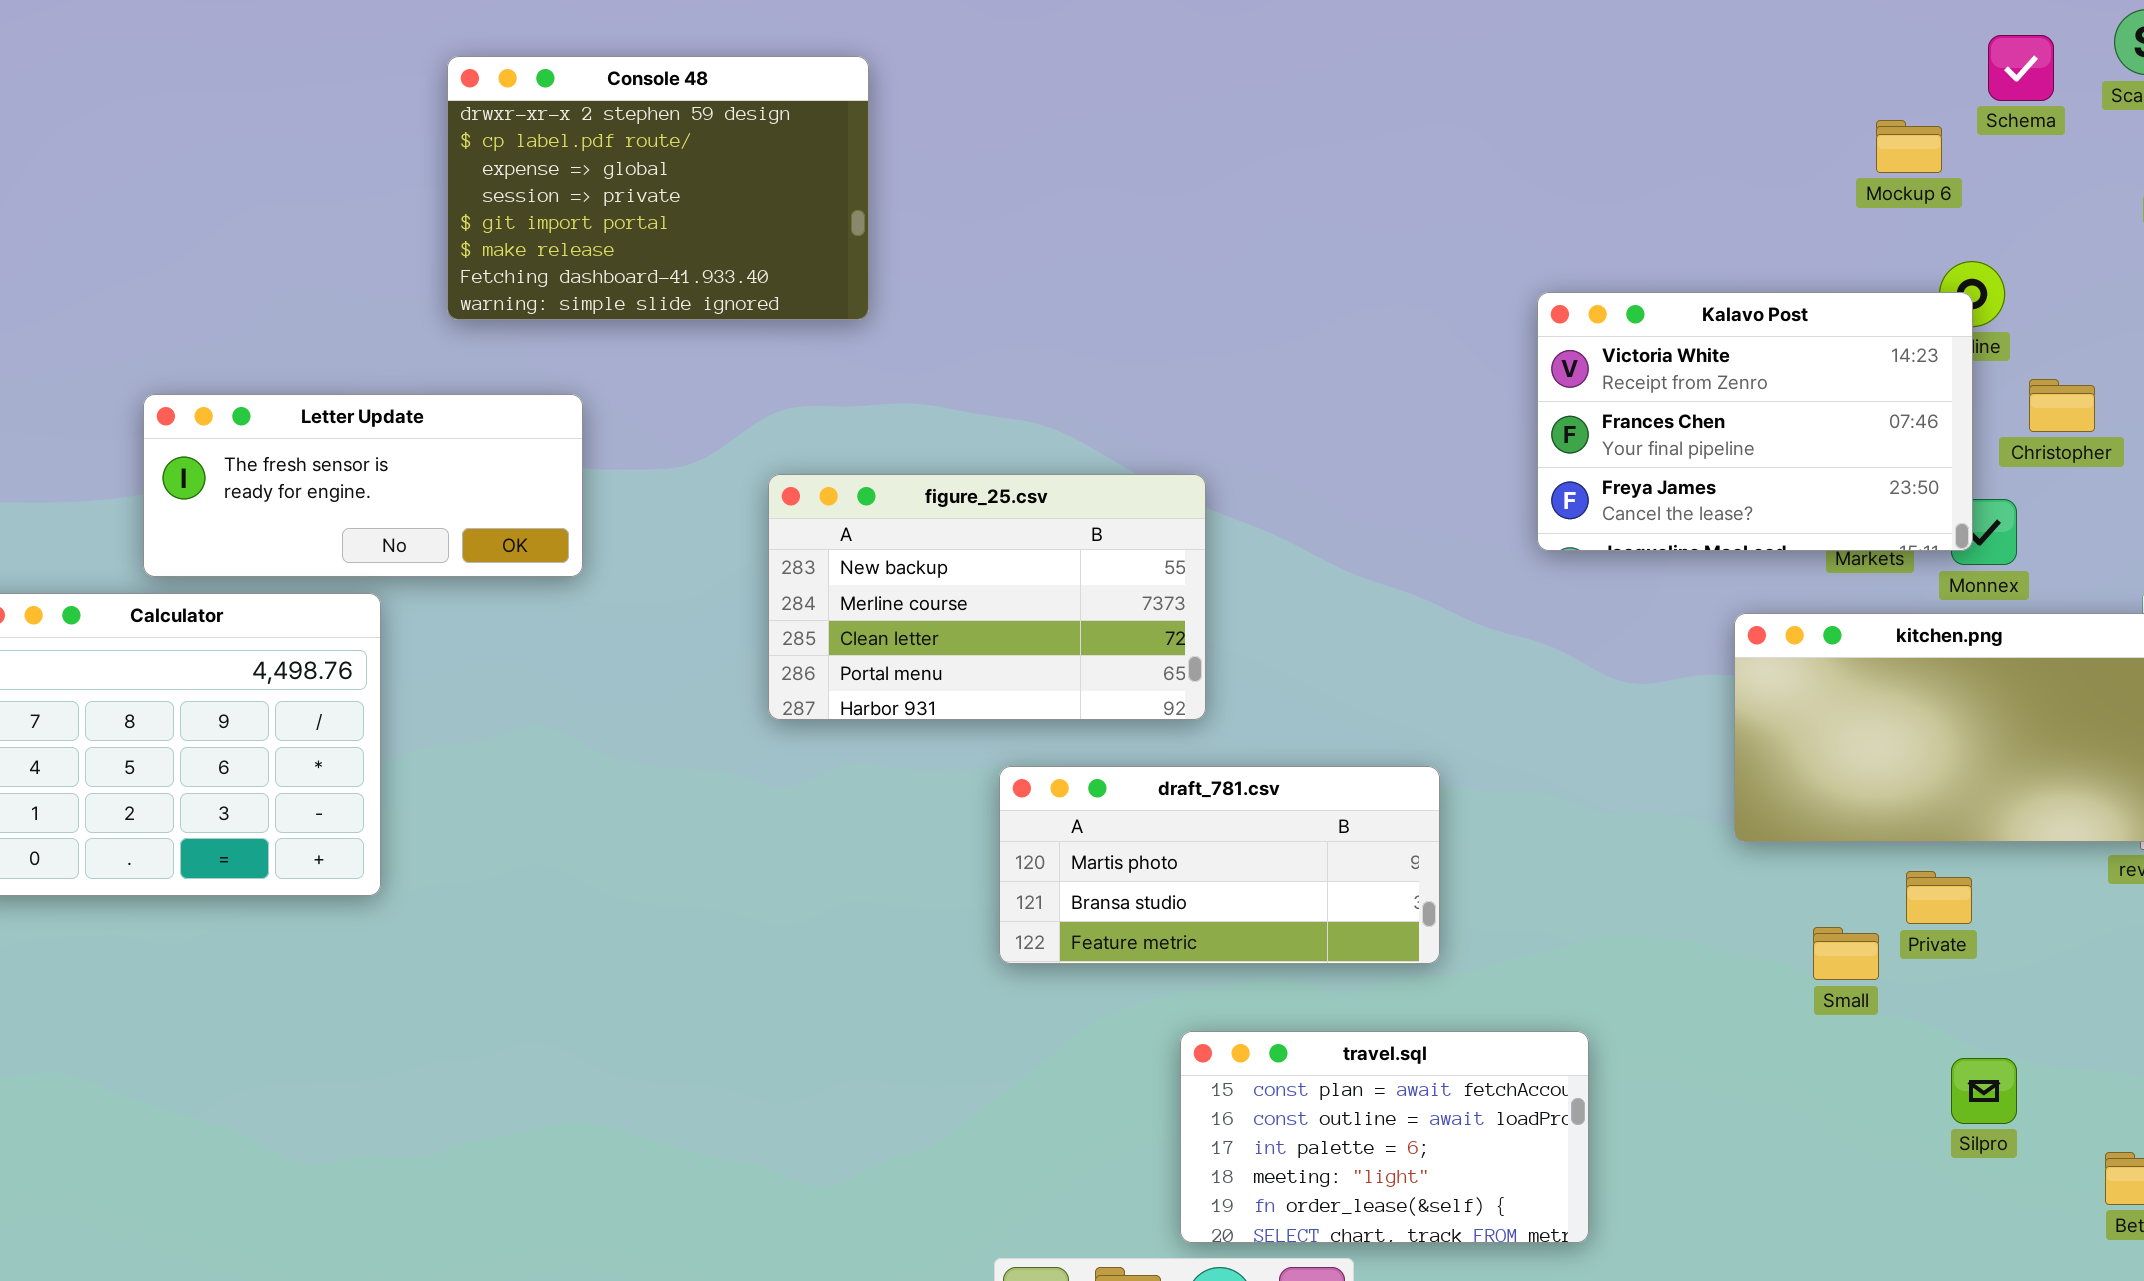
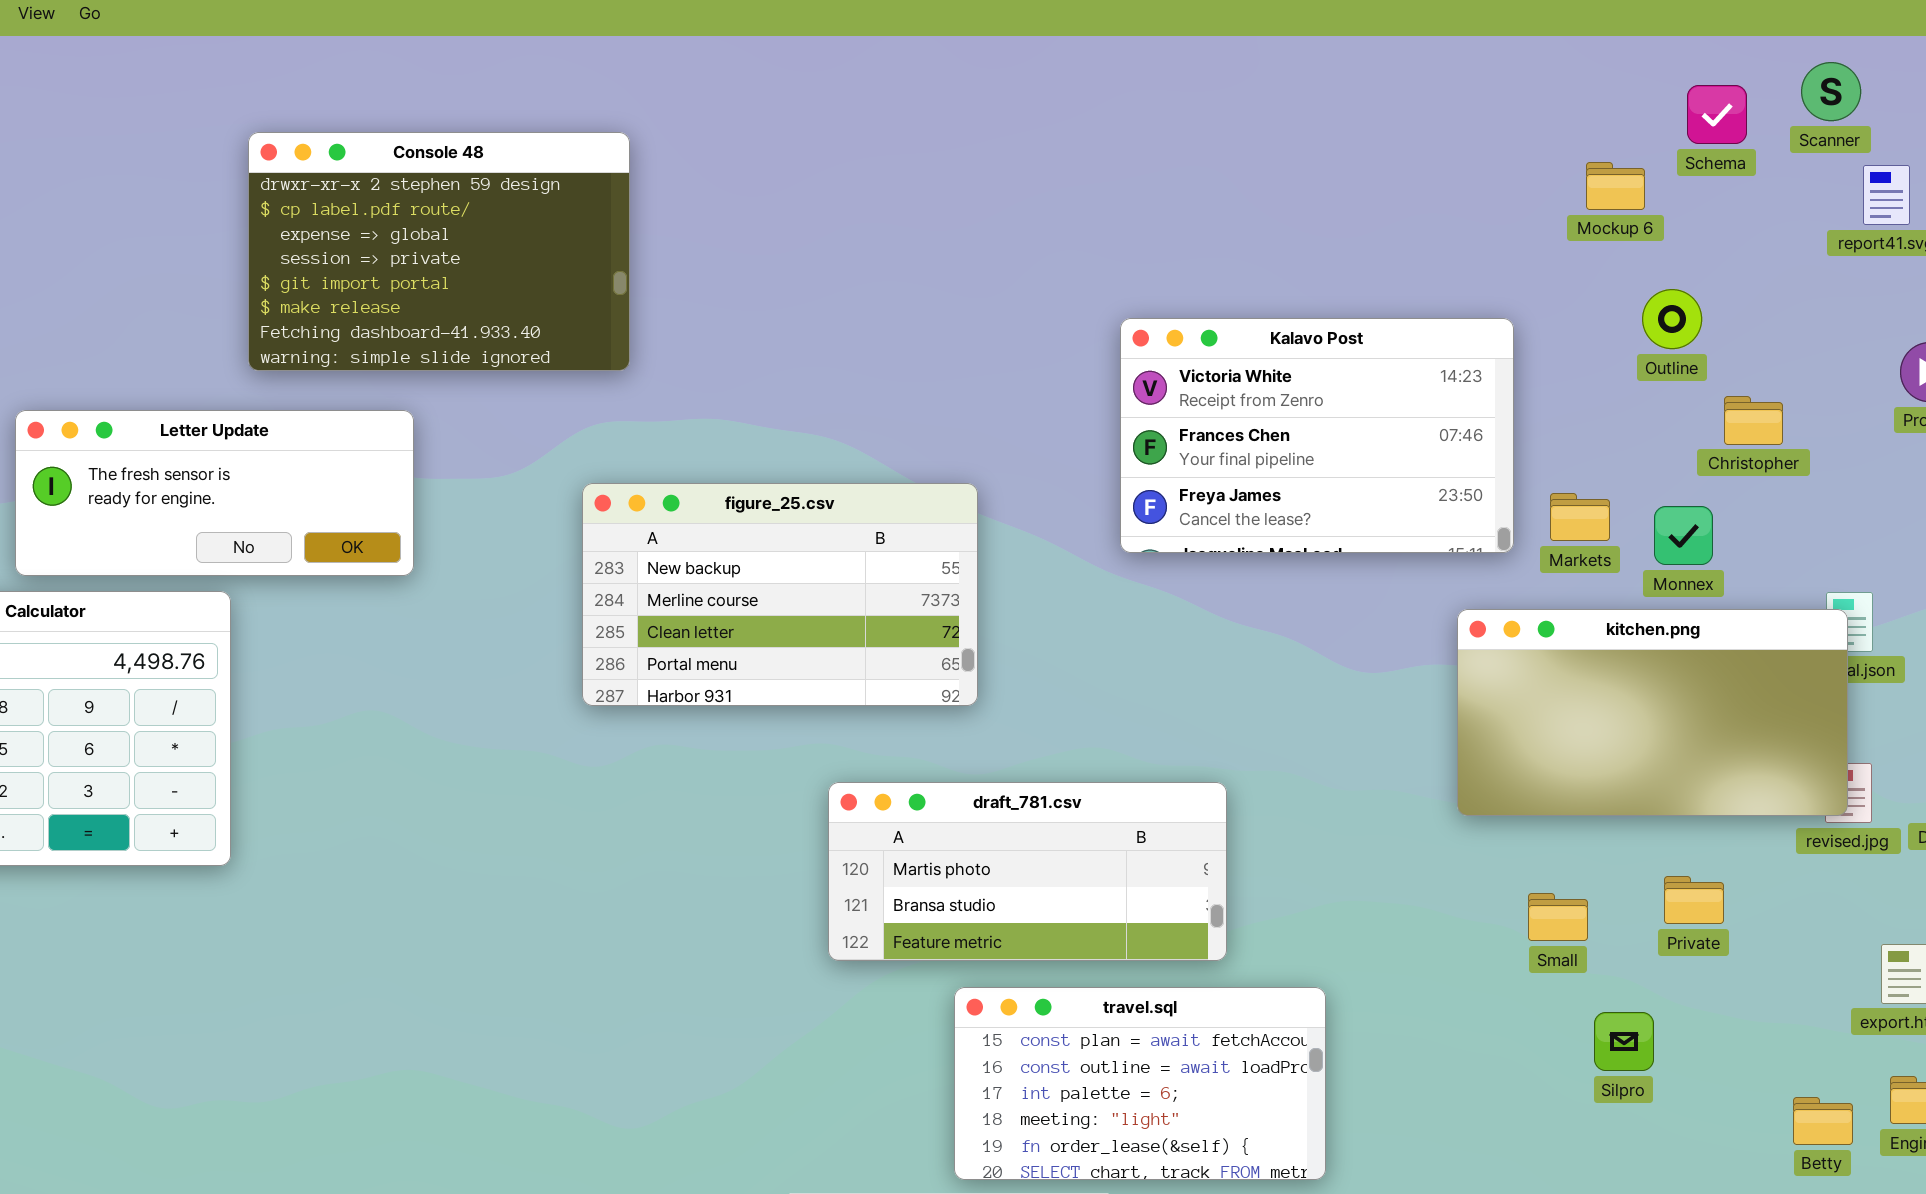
Console 48: [447,56,869,320] -> [248,132,630,371], moved
Kalavo Post: [1537,292,1973,551] -> [1120,318,1514,553], moved
draft_781.csv: [999,766,1440,964] -> [828,782,1227,961], moved
Private: [1906,871,1972,924] -> [1664,876,1724,924], moved
Silpro: [1951,1058,2017,1124] -> [1594,1012,1654,1071], moved

